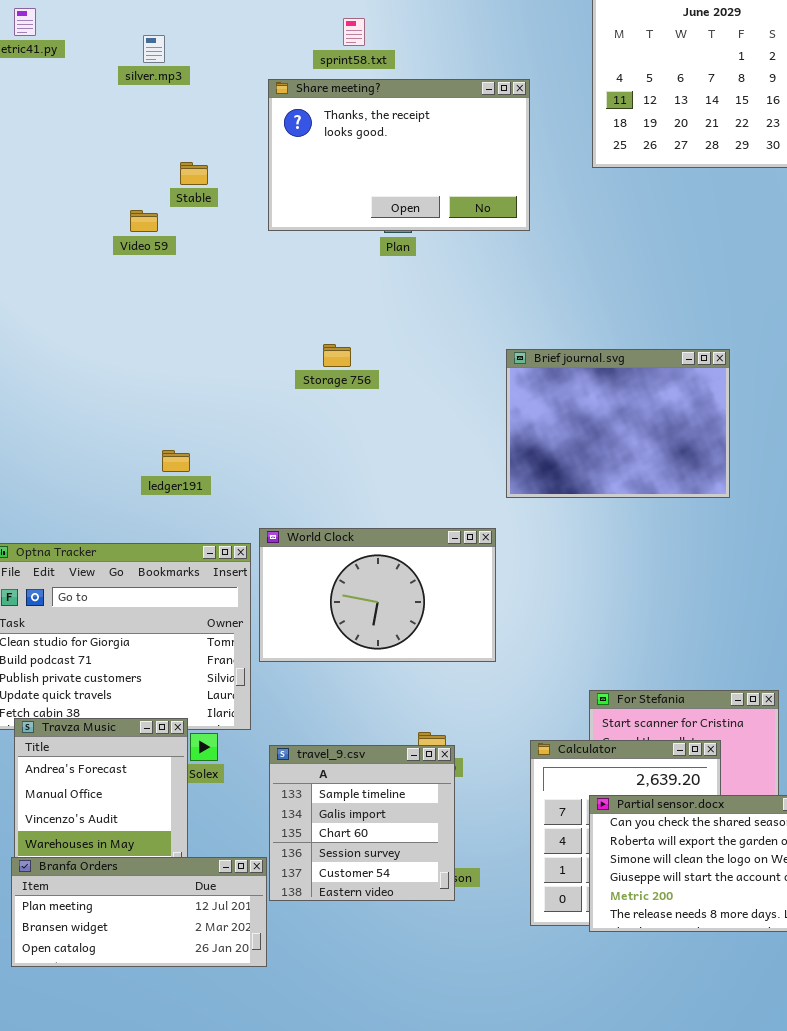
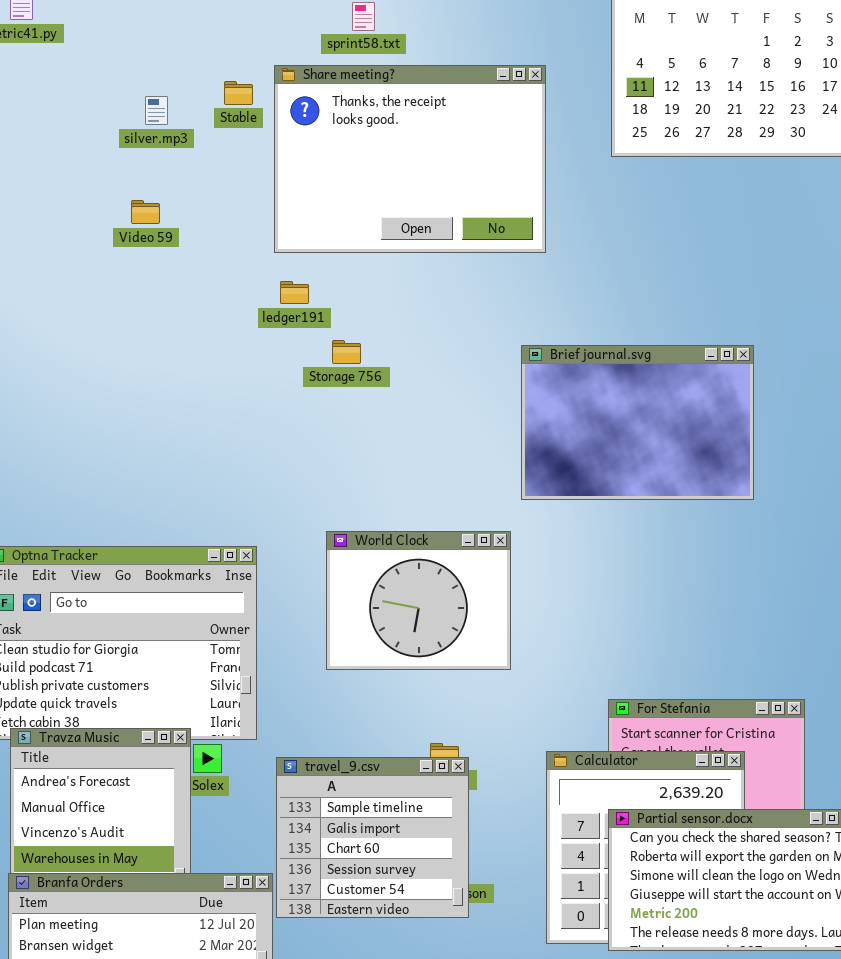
silver.mp3: [143,35,165,63] -> [145,96,168,125], moved
Share meeting?: [268,79,530,231] -> [274,65,546,253], resized
Stable: [180,162,208,185] -> [224,81,253,105], moved
ledger191: [162,450,190,472] -> [280,281,309,304], moved
World Clock: [259,528,496,662] -> [326,531,511,670], resized

